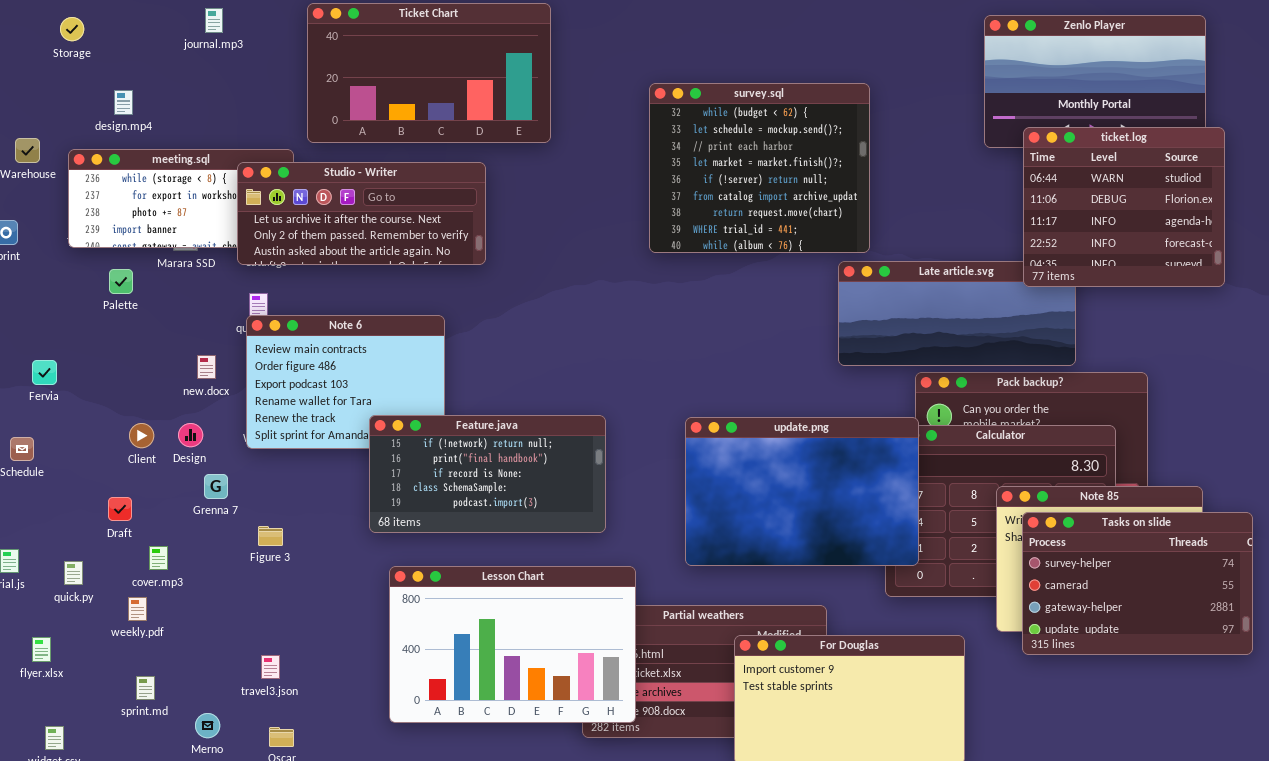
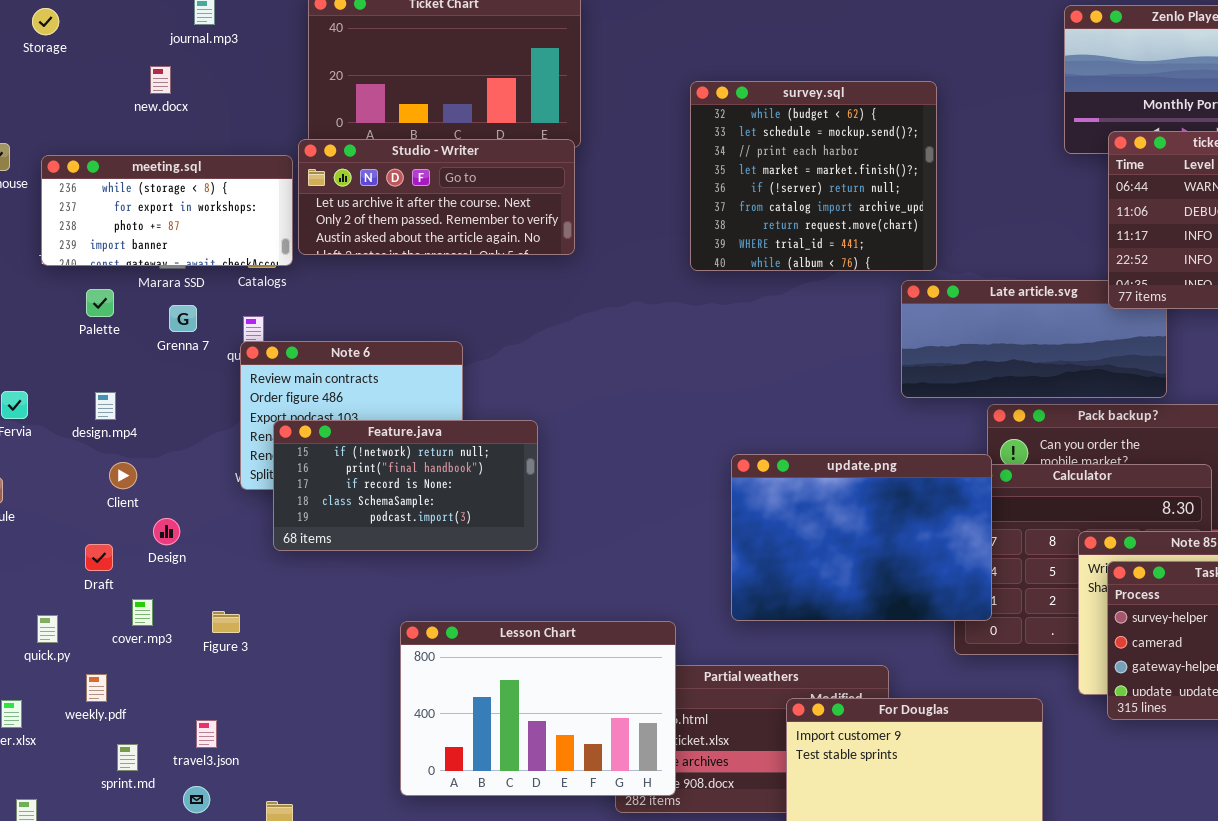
design.mp4: [114,90,133,115] -> [95,392,116,420], moved
Studio - Writer: [237,162,486,265] -> [298,139,575,255], moved
new.docx: [197,355,216,379] -> [150,66,171,94], moved
Feature.java: [369,415,606,533] -> [273,420,538,551], moved
Design: [178,423,203,447] -> [153,518,180,545], moved
Grenna 7: [204,474,228,499] -> [169,305,197,332], moved
Figure 3: [258,526,283,546] -> [212,611,240,633], moved
weekly.pdf: [128,597,147,621] -> [86,674,107,702], moved
travel3.json: [261,655,280,679] -> [196,720,217,748], moved

